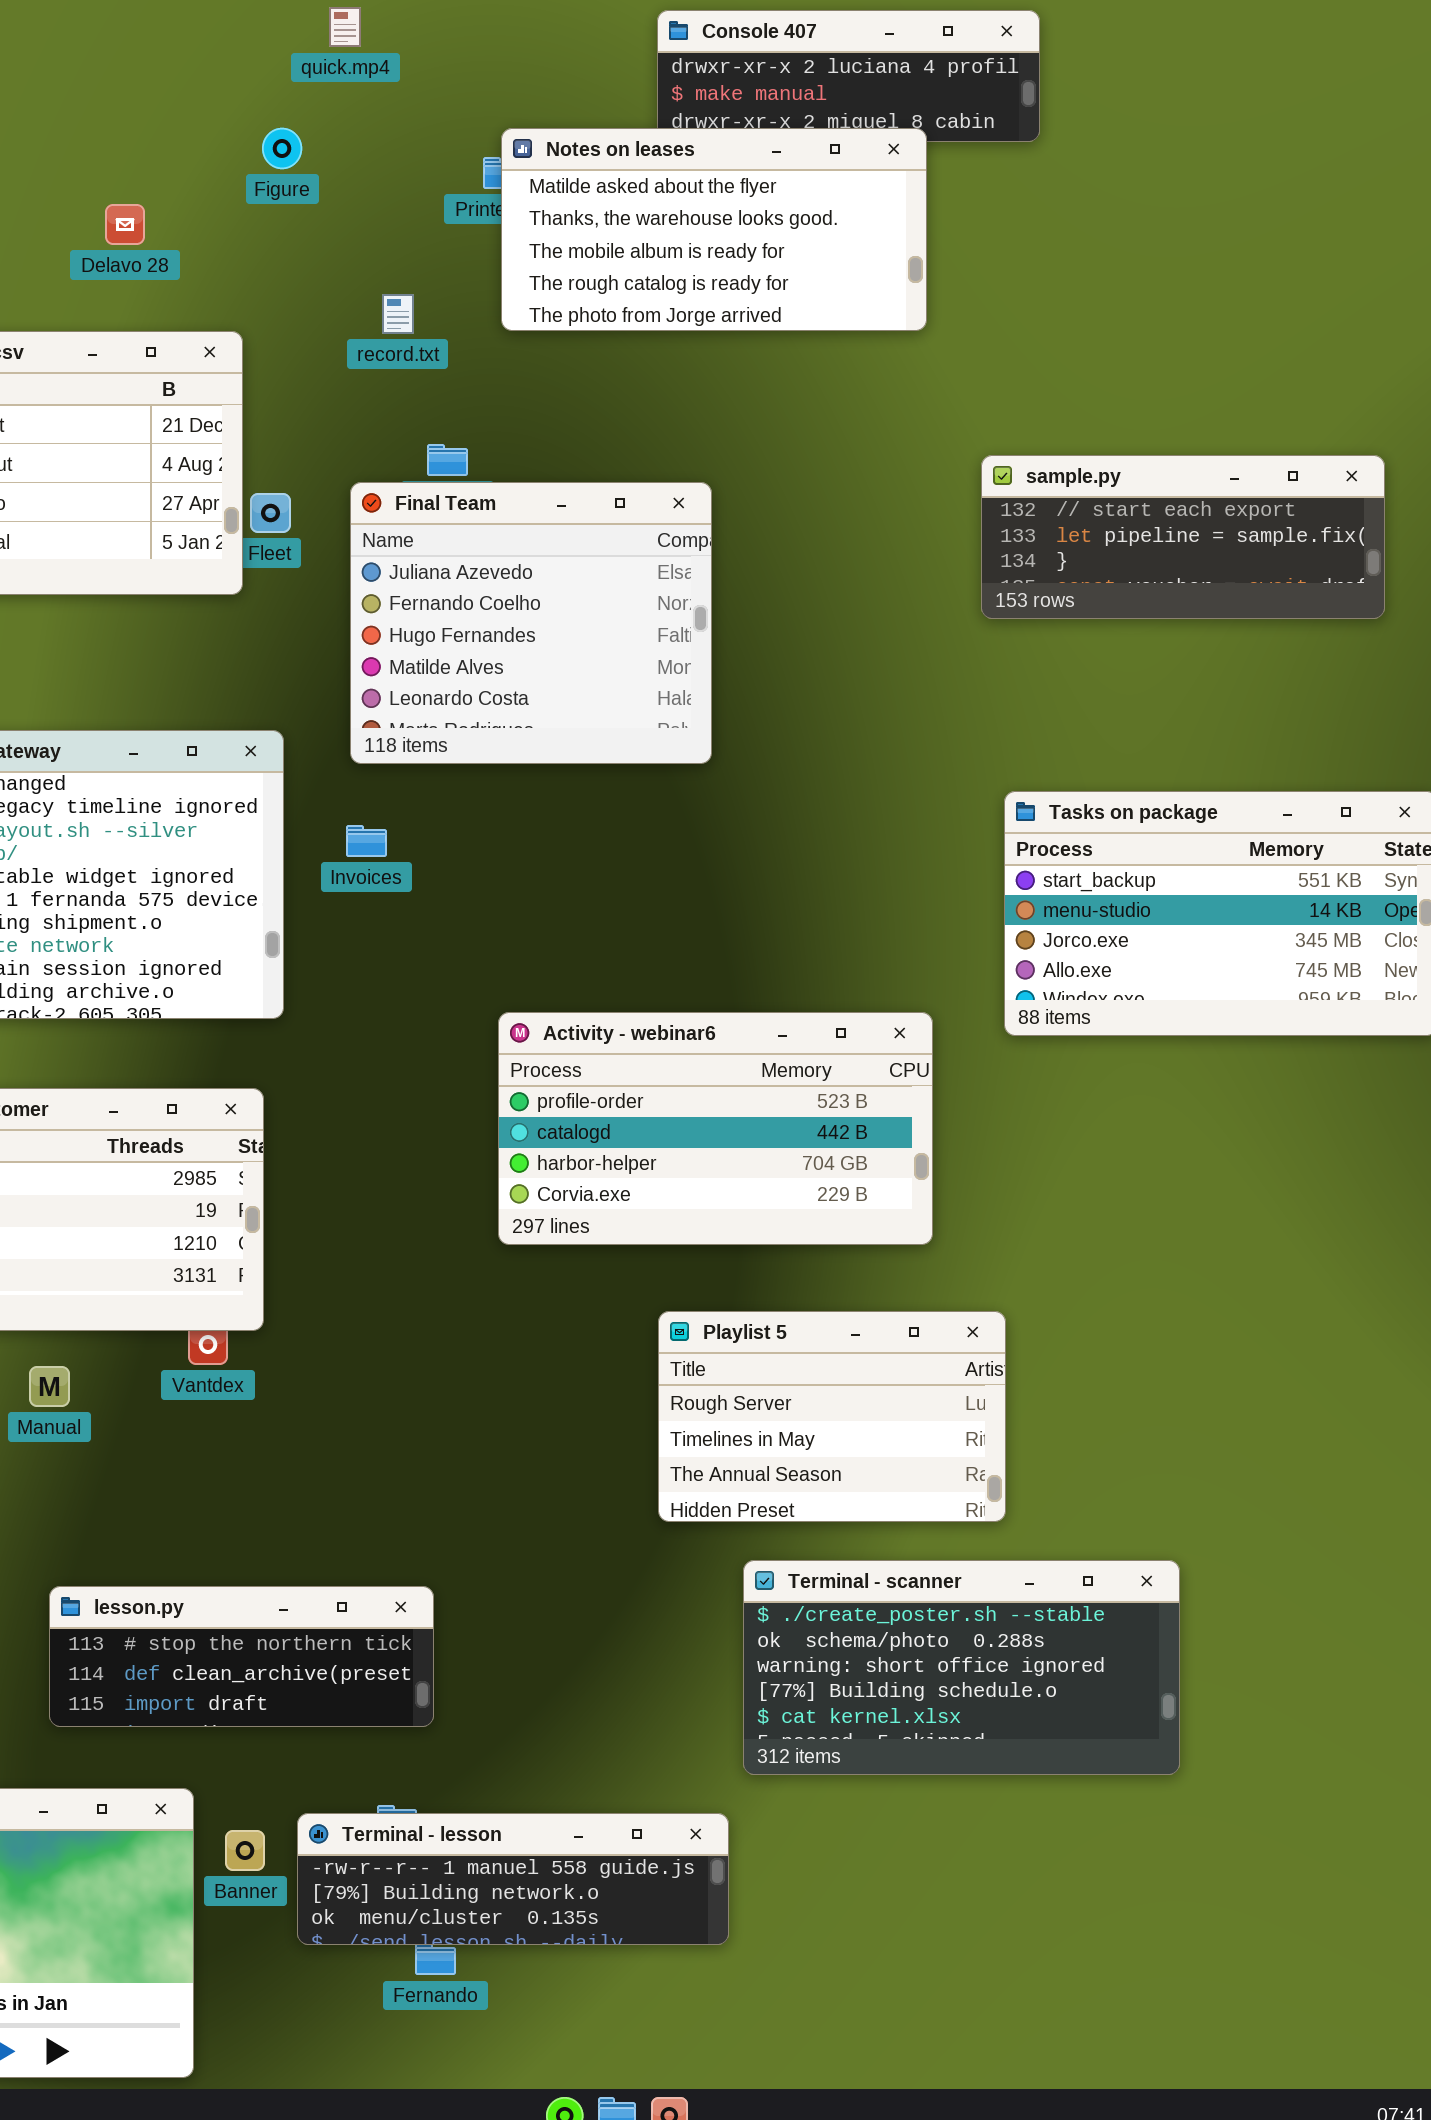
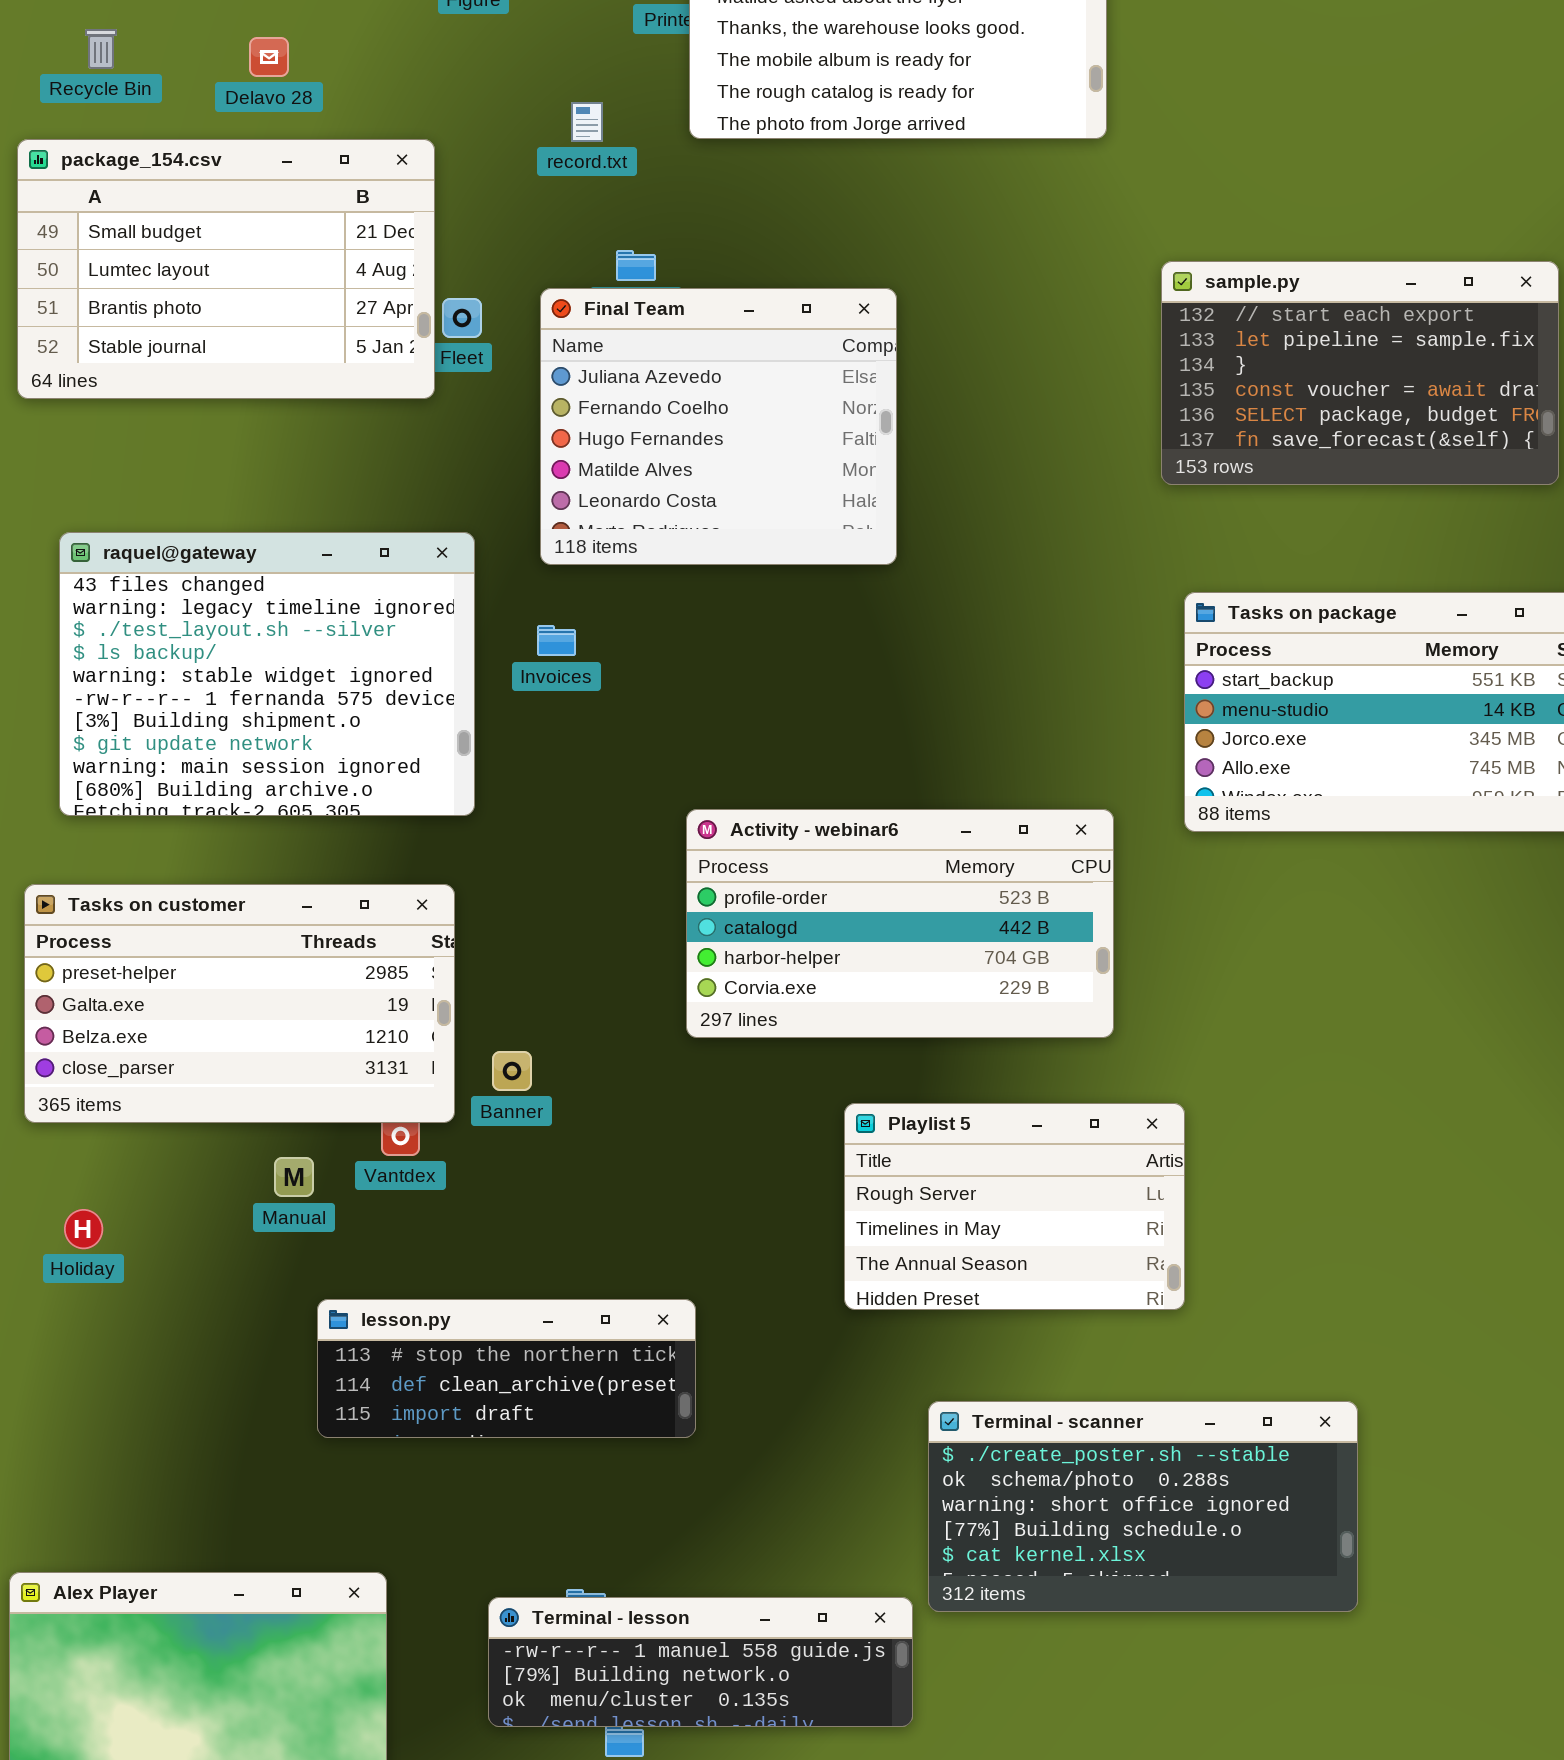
Delavo 28: [105,204,145,245] -> [249,37,289,77], moved
sample.py: [981,455,1385,619] -> [1161,261,1559,485], resized
Manual: [29,1366,70,1407] -> [274,1157,314,1197], moved
Terminal - scanner: [743,1560,1180,1775] -> [928,1401,1358,1612], moved
lesson.py: [49,1586,434,1727] -> [317,1299,696,1438], moved
Banner: [225,1830,265,1871] -> [492,1051,532,1091], moved

